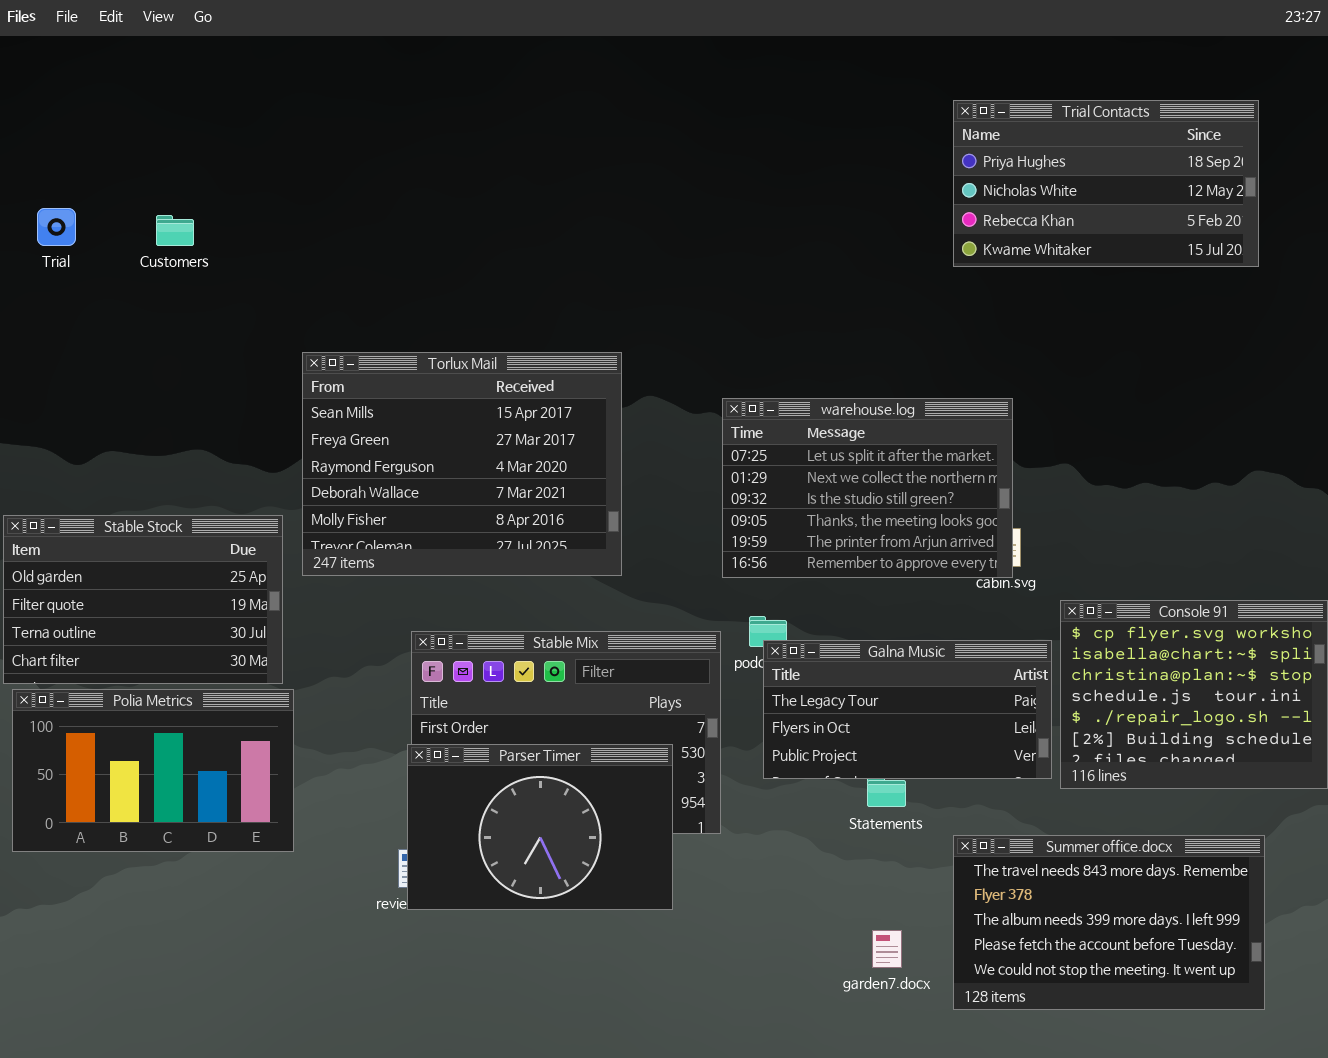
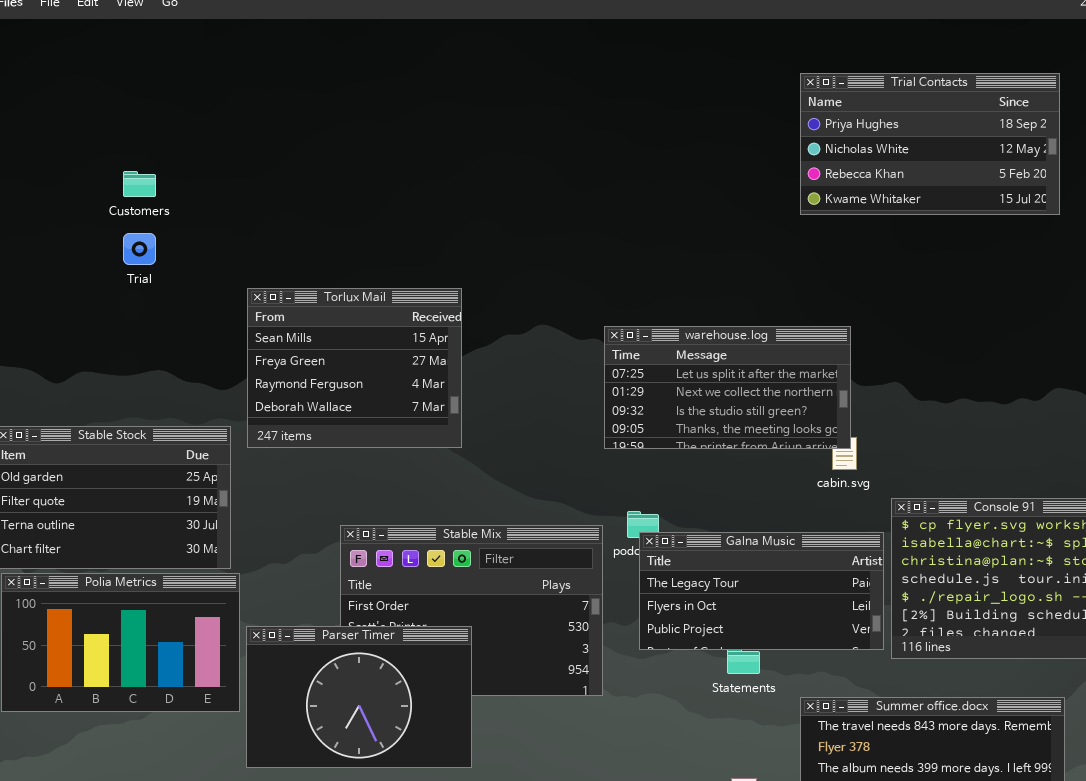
Trial: [37,208,76,246] -> [123,233,156,265], moved
Torlux Mail: [302,352,622,576] -> [247,288,462,448], resized
warehouse.log: [722,398,1013,578] -> [604,326,851,449], resized
Parser Timer: [407,744,673,910] -> [246,626,472,768], moved

